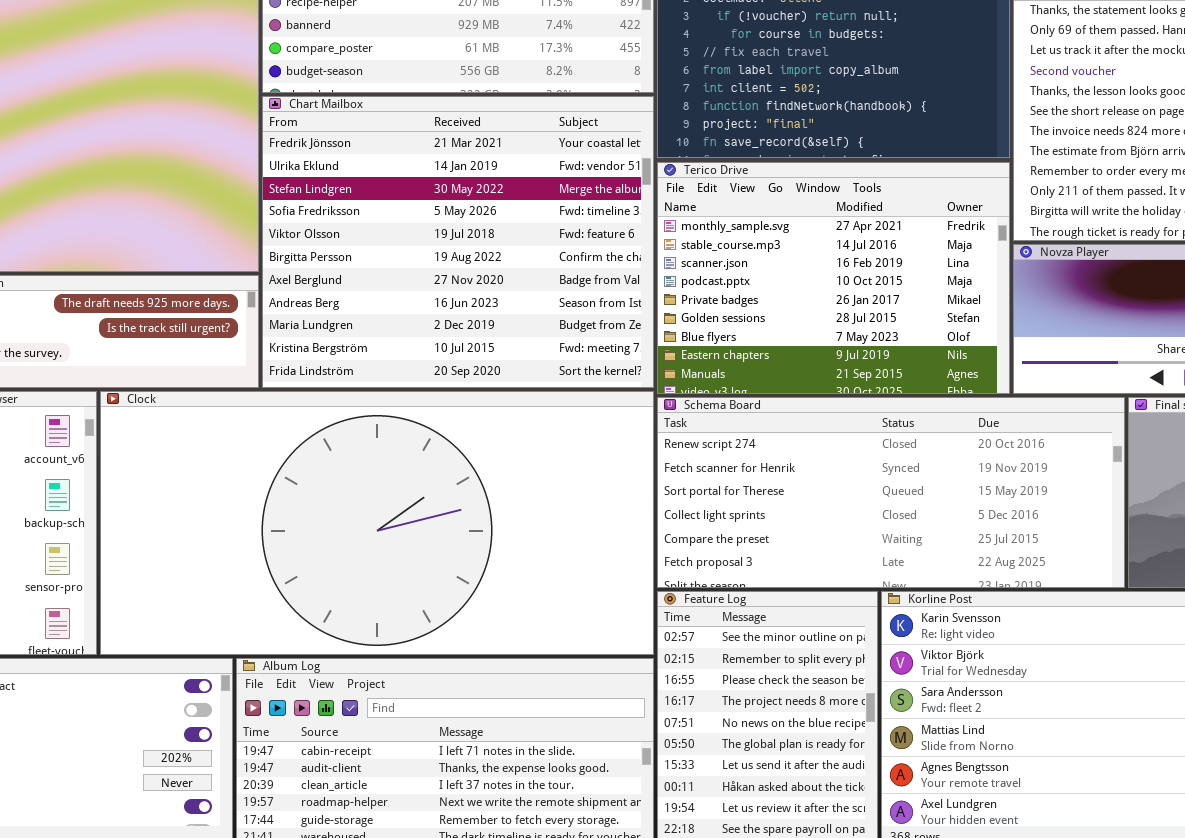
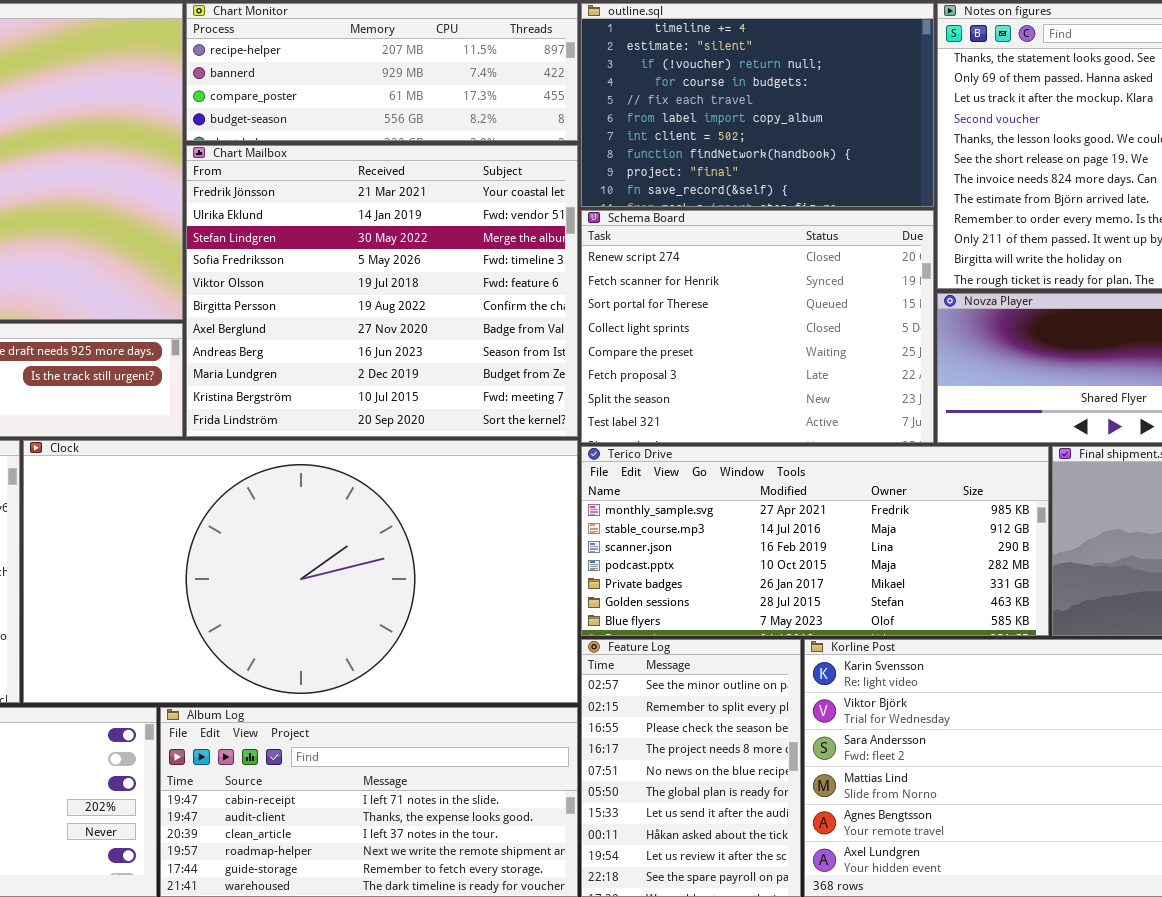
Terico Drive: [657,162,1010,394] -> [581,446,1049,636], moved, resized
Schema Board: [657,397,1125,588] -> [581,210,934,443], moved, resized

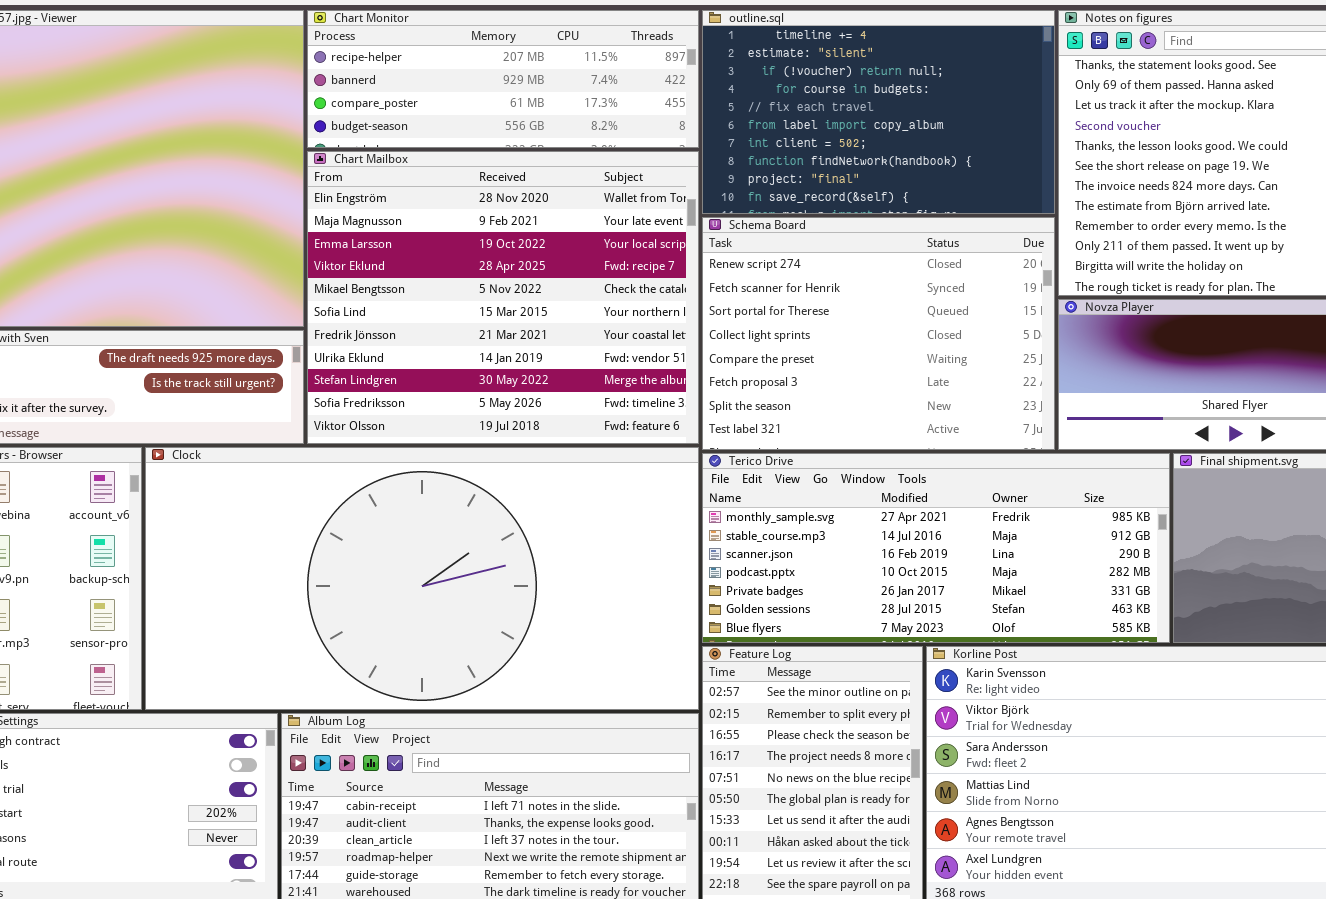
Chart Mailbox: [186,145,578,437] -> [307,151,699,444], scrolled up 6 rows

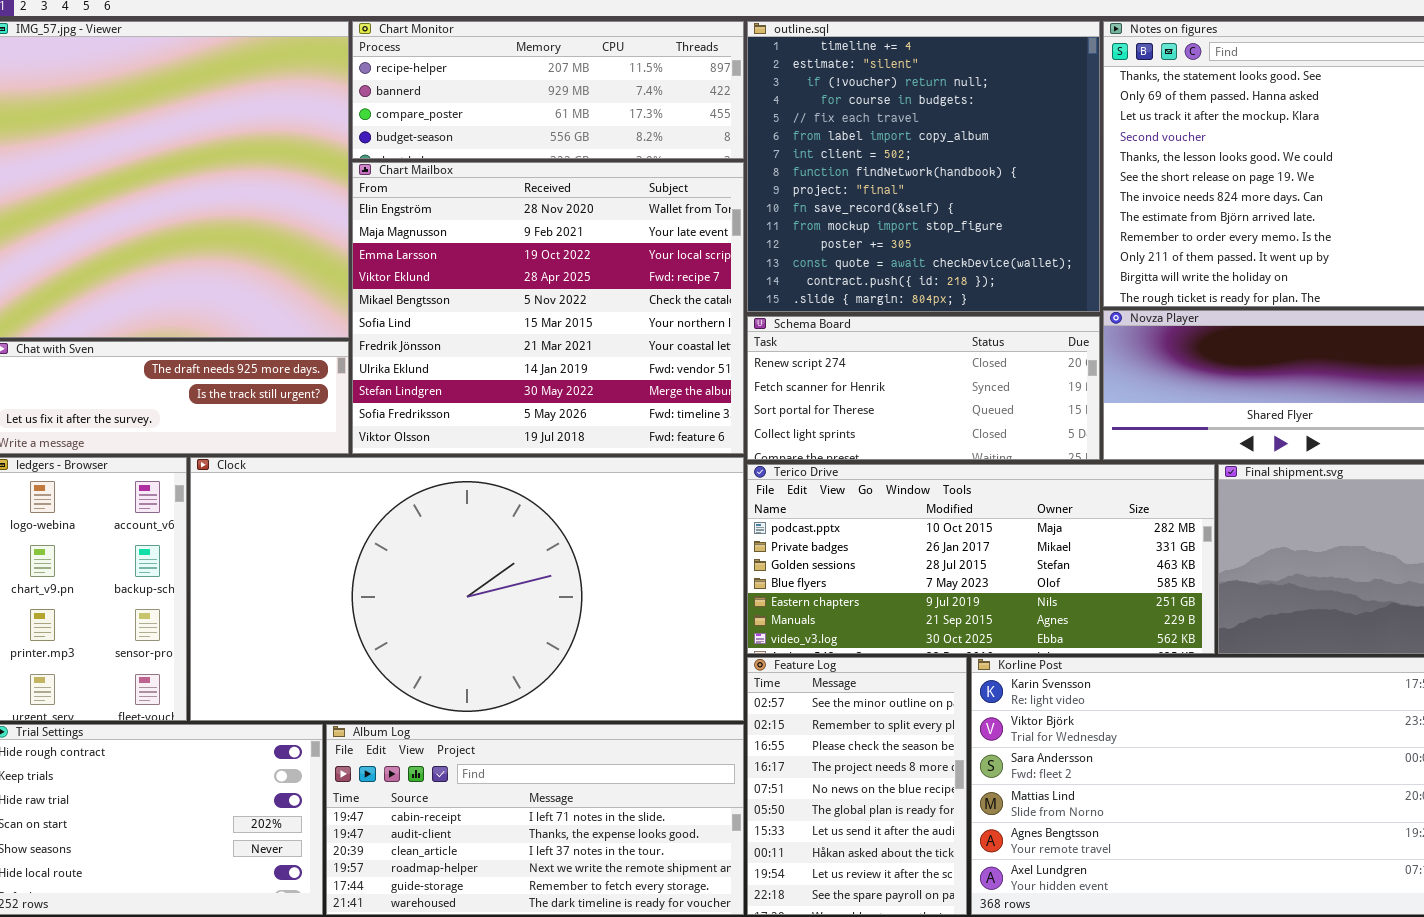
outline.sql: [702,10,1055,214] -> [747,21,1100,312], resized
Schema Board: [702,217,1055,450] -> [747,316,1100,460], resized
Terico Drive: [702,453,1170,643] -> [747,464,1215,654], scrolled down 3 rows

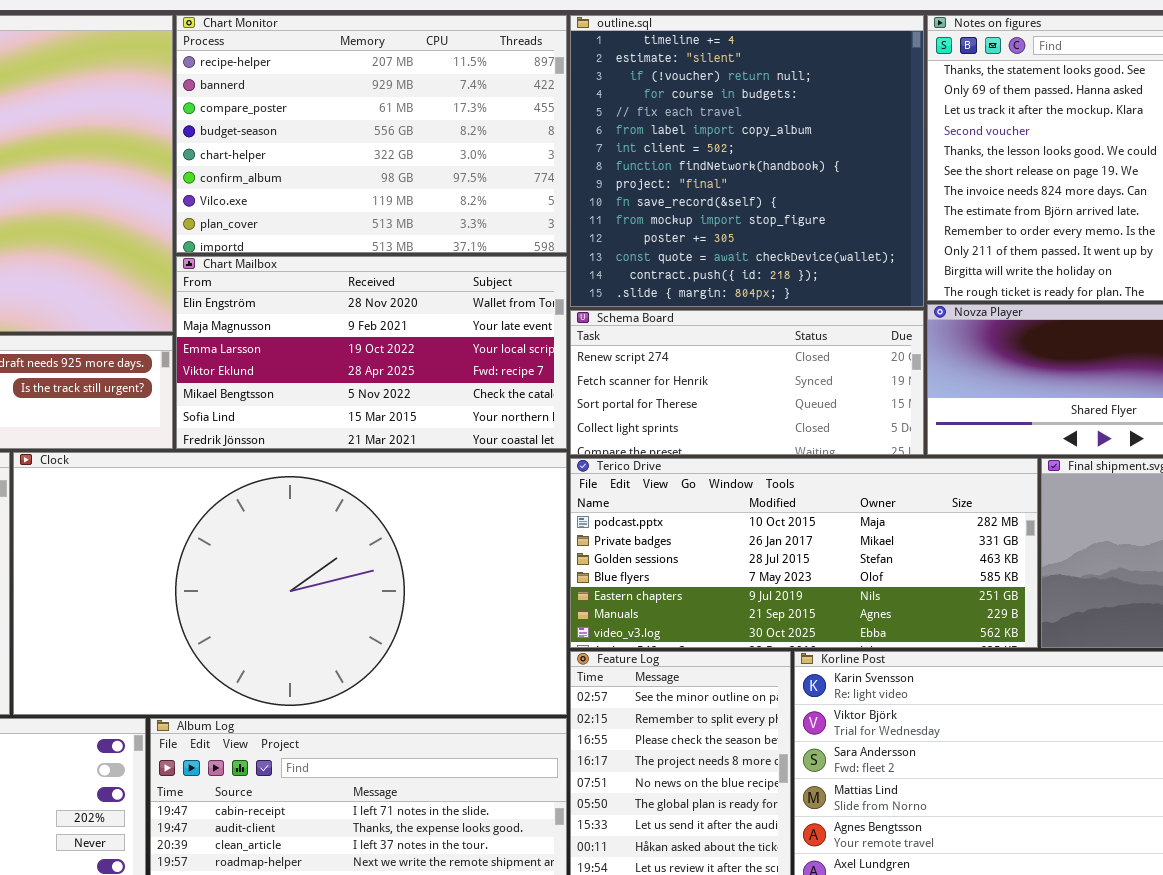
Chart Monitor: [352,21,744,159] -> [176,15,567,253], resized
Chart Mailbox: [352,162,744,454] -> [176,256,567,449], resized

